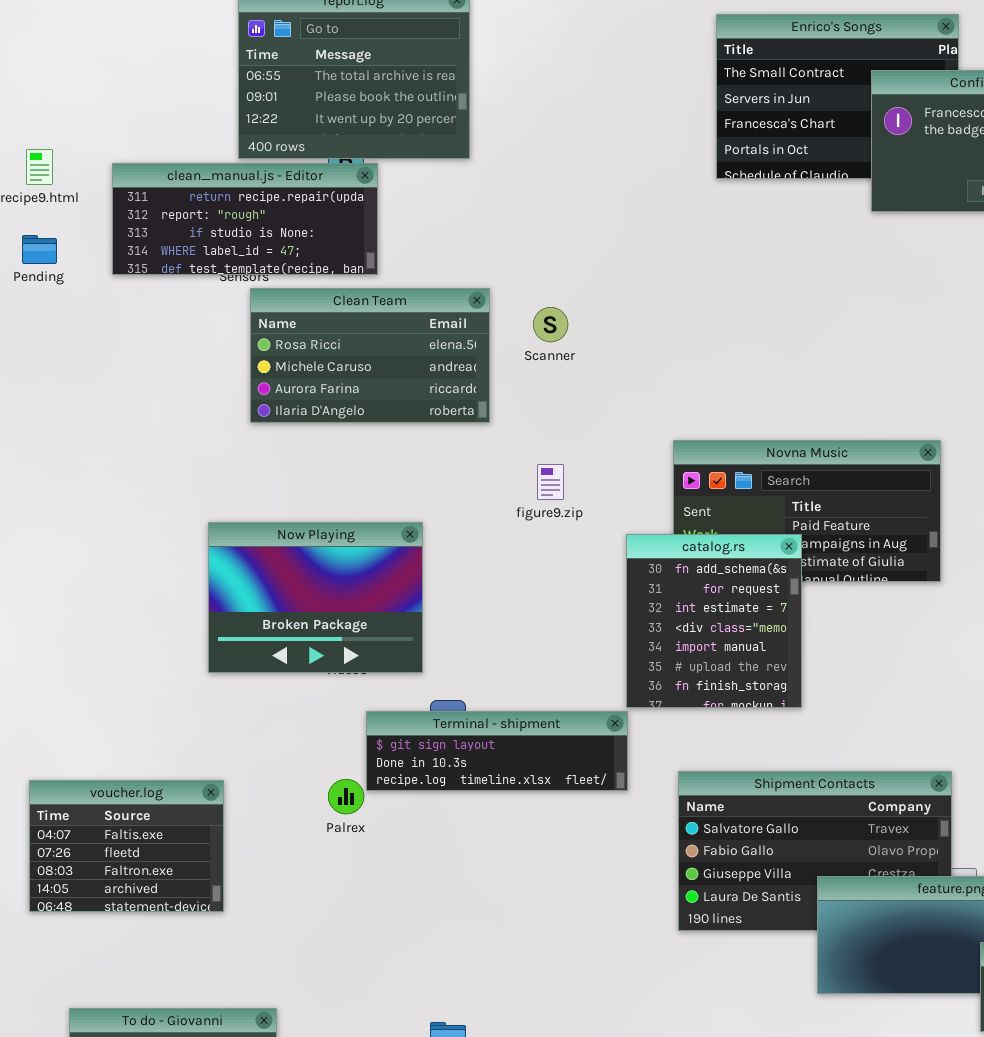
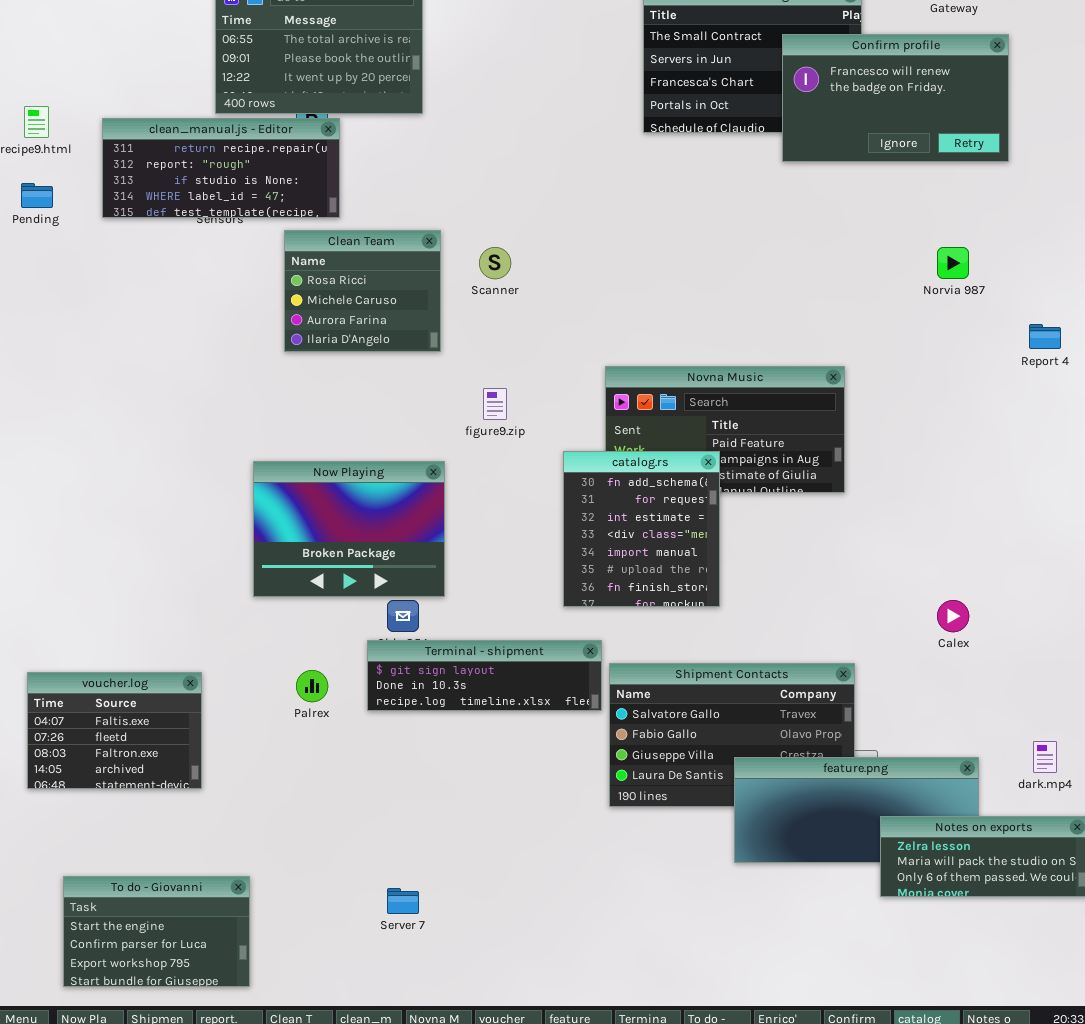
Clean Team: [250,288,490,423] -> [284,230,441,352], resized
Now Playing: [208,522,423,673] -> [253,461,445,597], moved
Terminal - shipment: [366,711,628,791] -> [367,640,602,711], moved

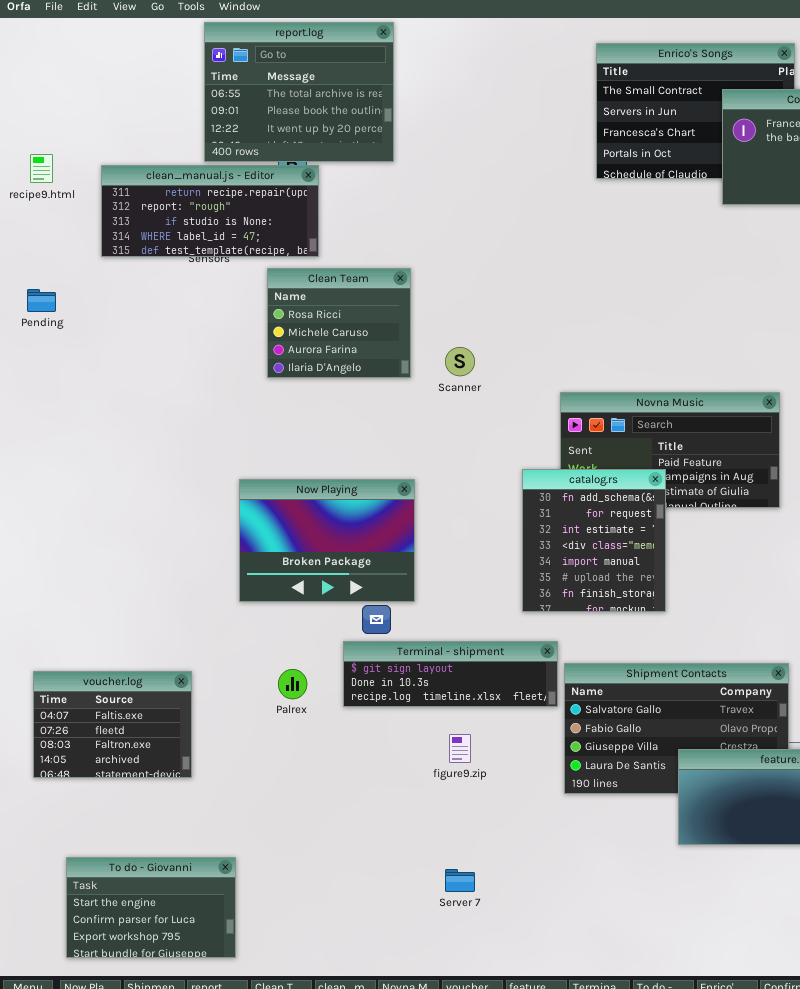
Pending: [21,183,53,208] -> [27,289,56,312], moved
Scanner: [479,247,511,279] -> [445,347,475,376], moved
figure9.zip: [483,388,507,420] -> [449,734,471,763], moved
Server 7: [387,888,419,914] -> [445,869,475,892], moved

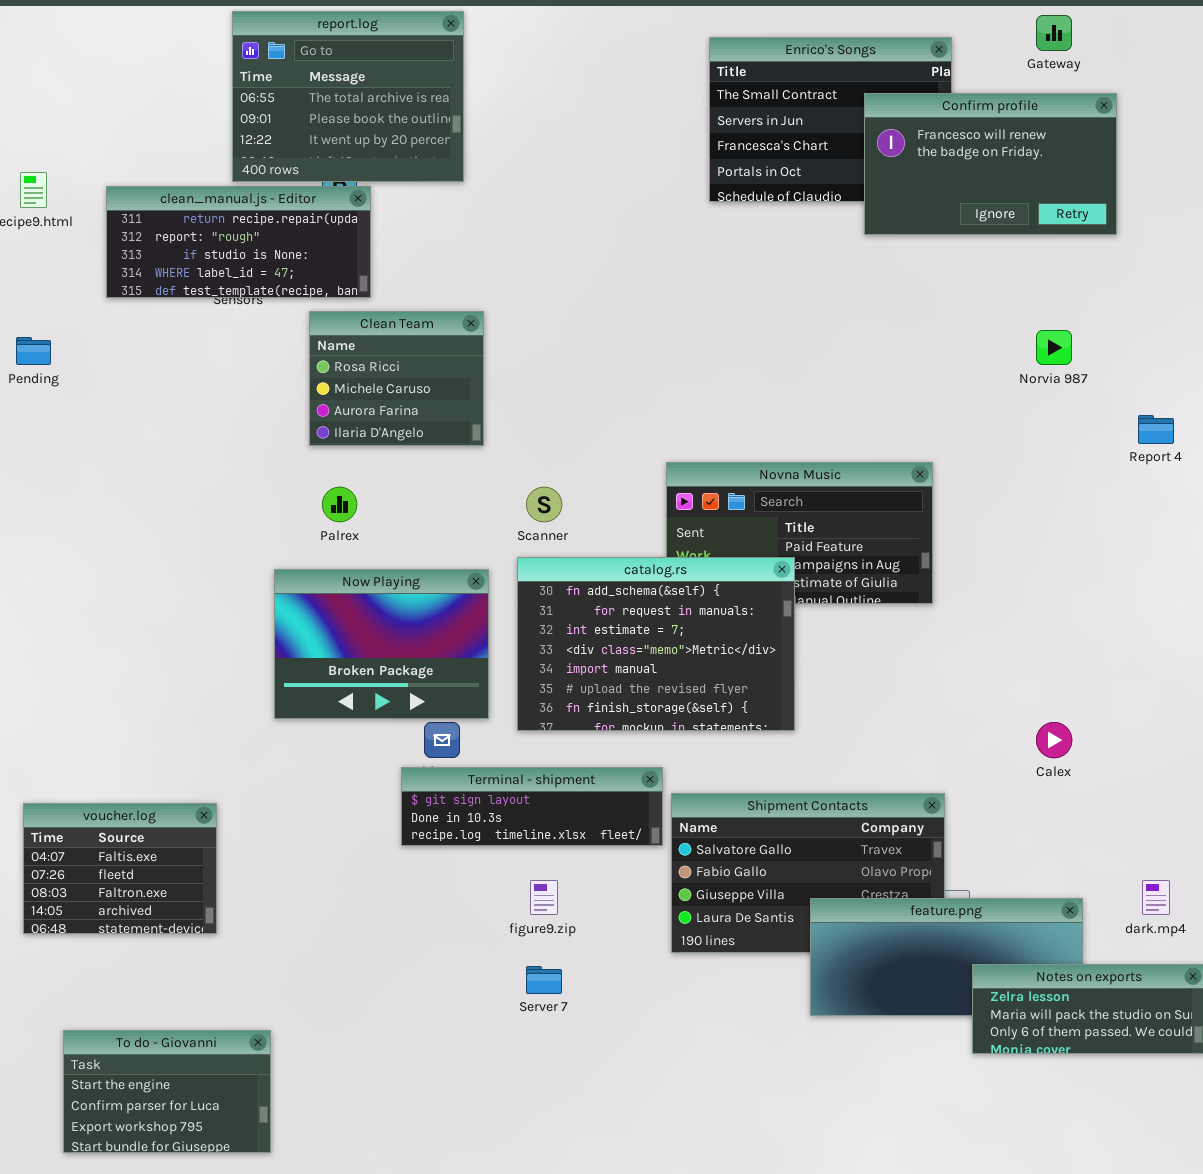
Scanner: [445,347,475,376] -> [526,487,562,522], moved
catalog.rs: [522,469,666,612] -> [517,557,795,731], resized
Palrex: [278,669,307,699] -> [322,487,357,522], moved
Server 7: [445,869,475,892] -> [526,966,562,994], moved

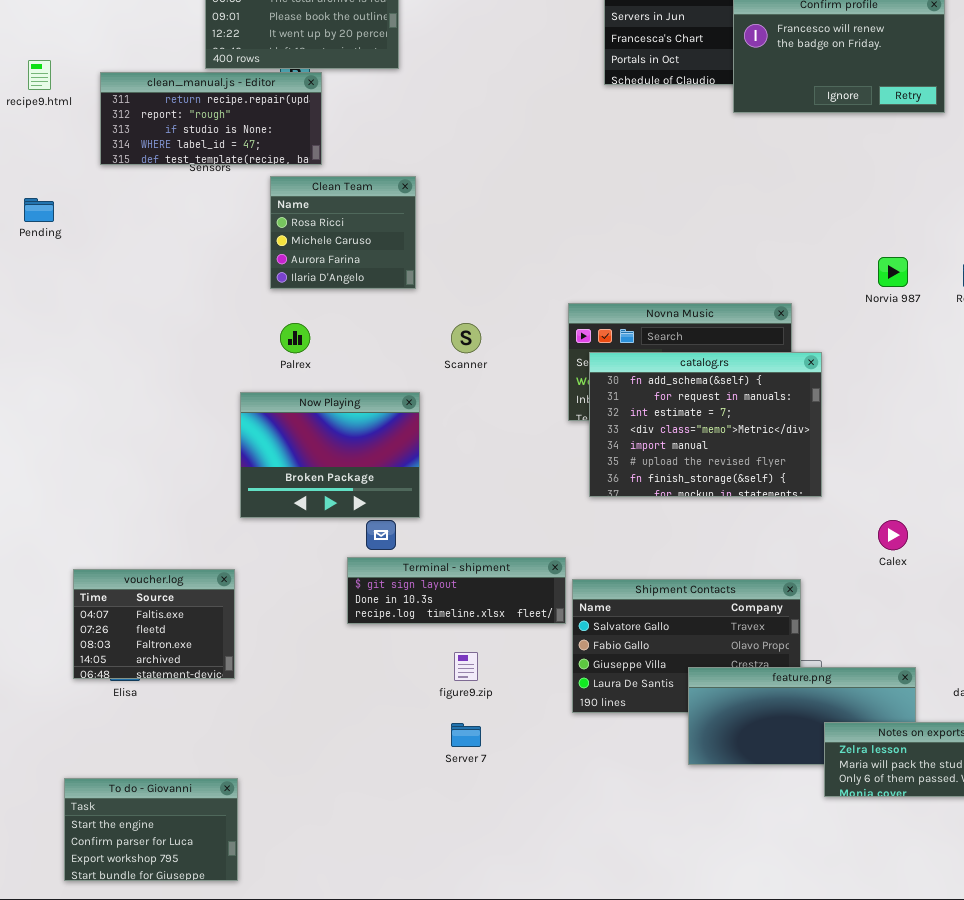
Norvia 987: [1036,330,1072,365] -> [878,257,908,287], moved
catalog.rs: [517,557,795,731] -> [589,352,822,497], moved
voucher.log: [23,803,217,934] -> [73,569,235,679], moved

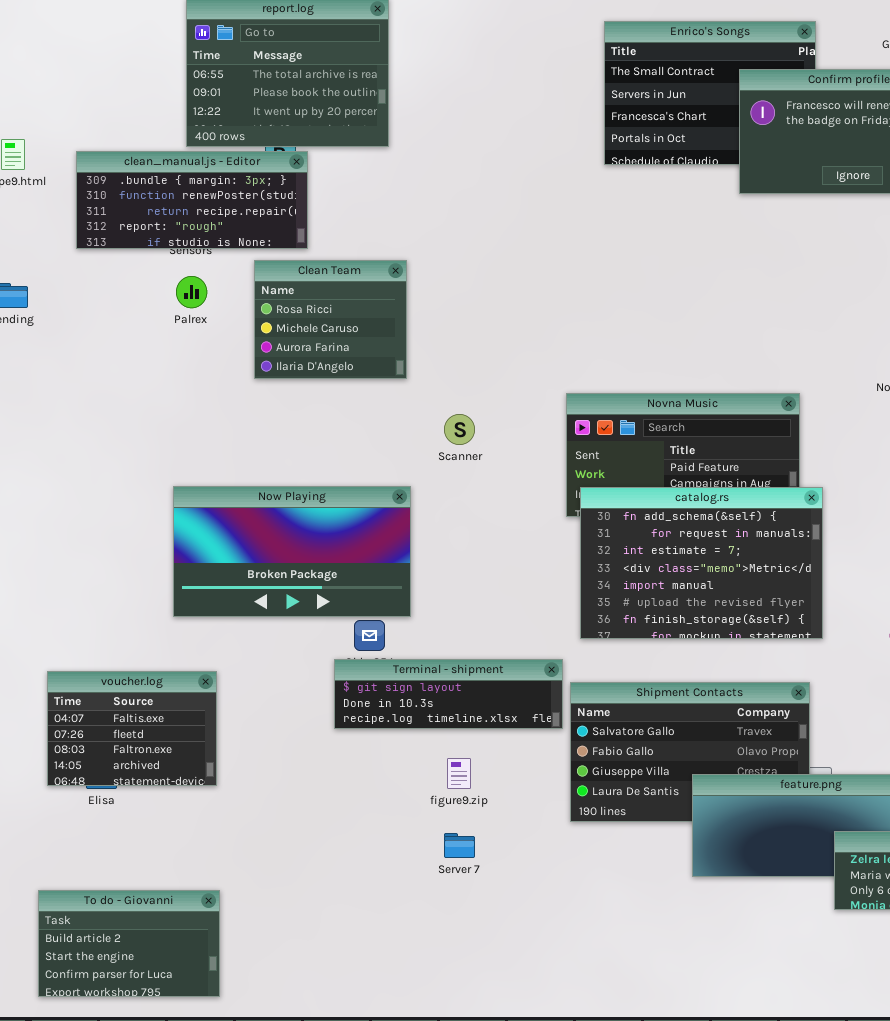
clean_manual.js - Editor: [100,72,322,165] -> [76,151,308,249], scrolled up 2 rows
Palrex: [280,323,310,353] -> [176,276,207,308], moved
catalog.rs: [589,352,822,497] -> [580,487,823,639], moved
Now Playing: [240,392,420,518] -> [173,486,411,617], resized
To do - Giovanni: [64,778,238,881] -> [38,890,220,997], scrolled up 1 row

